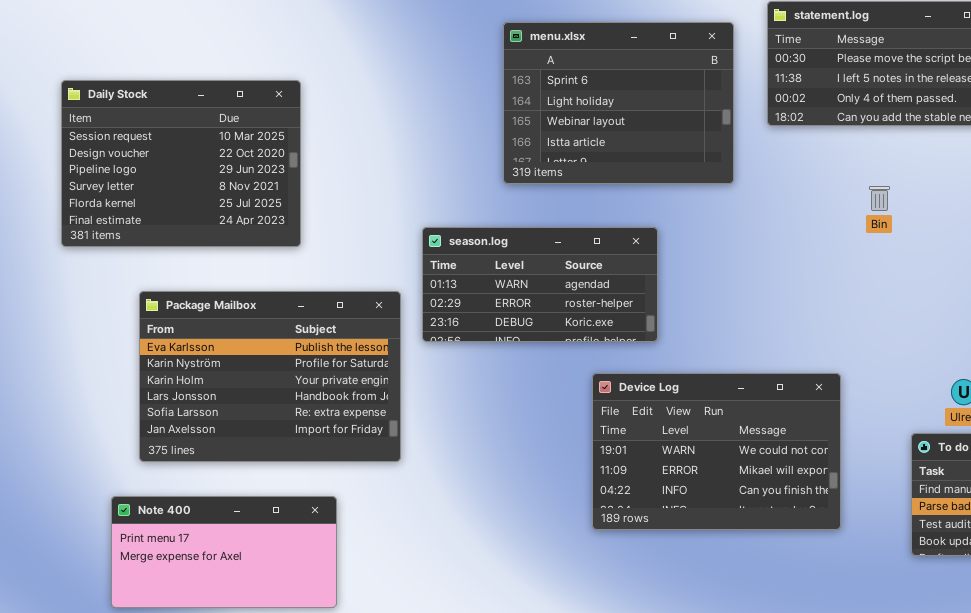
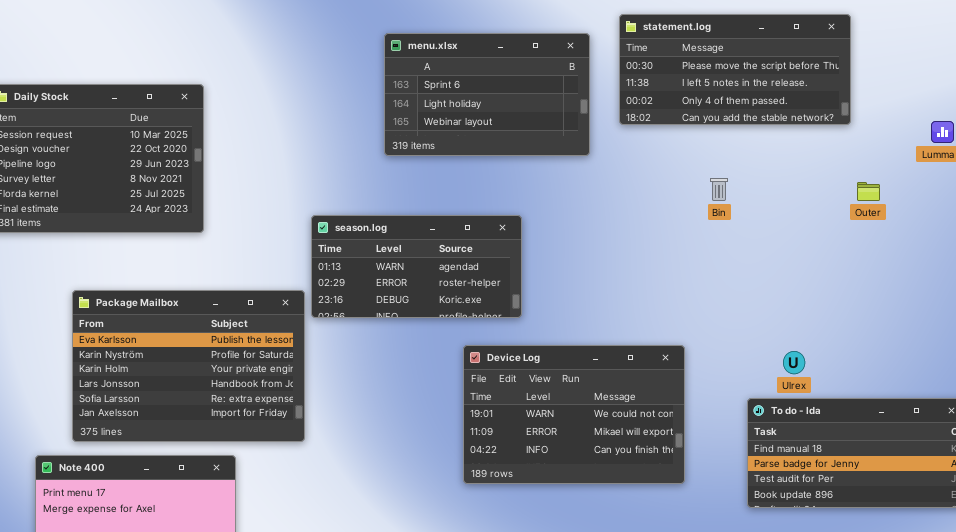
menu.xlsx: [503,22,734,184] -> [384,33,590,156], resized
Package Mailbox: [139,291,401,462] -> [72,290,305,442], moved

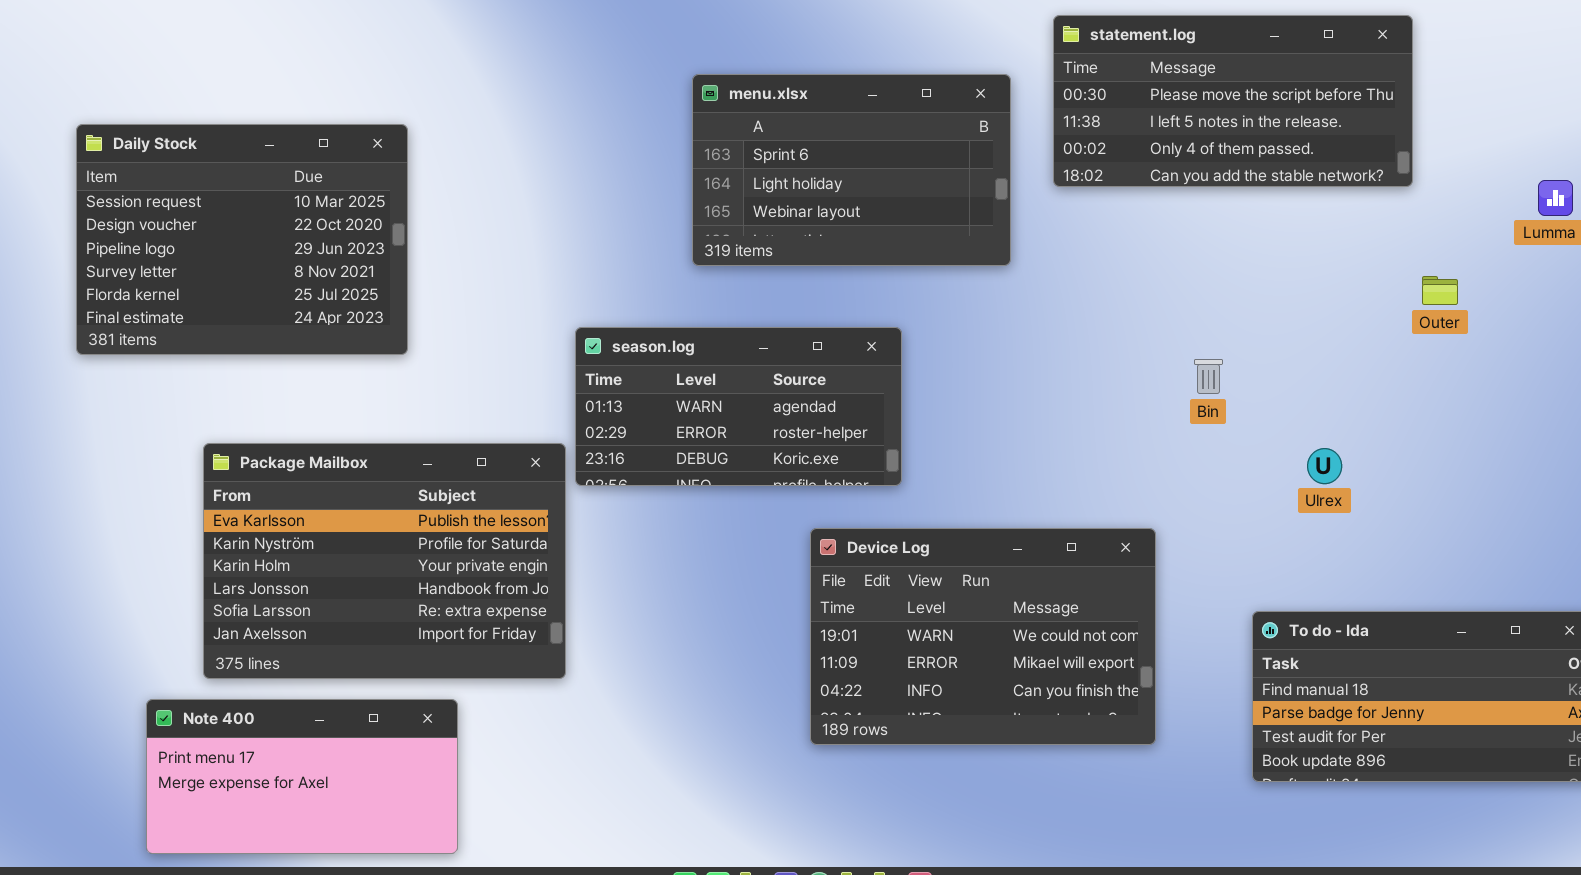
menu.xlsx: [384,33,590,156] -> [692,74,1011,266], moved
Bin: [710,178,728,201] -> [1194,359,1223,394], moved
Ulrex: [783,351,805,374] -> [1307,448,1342,484], moved

